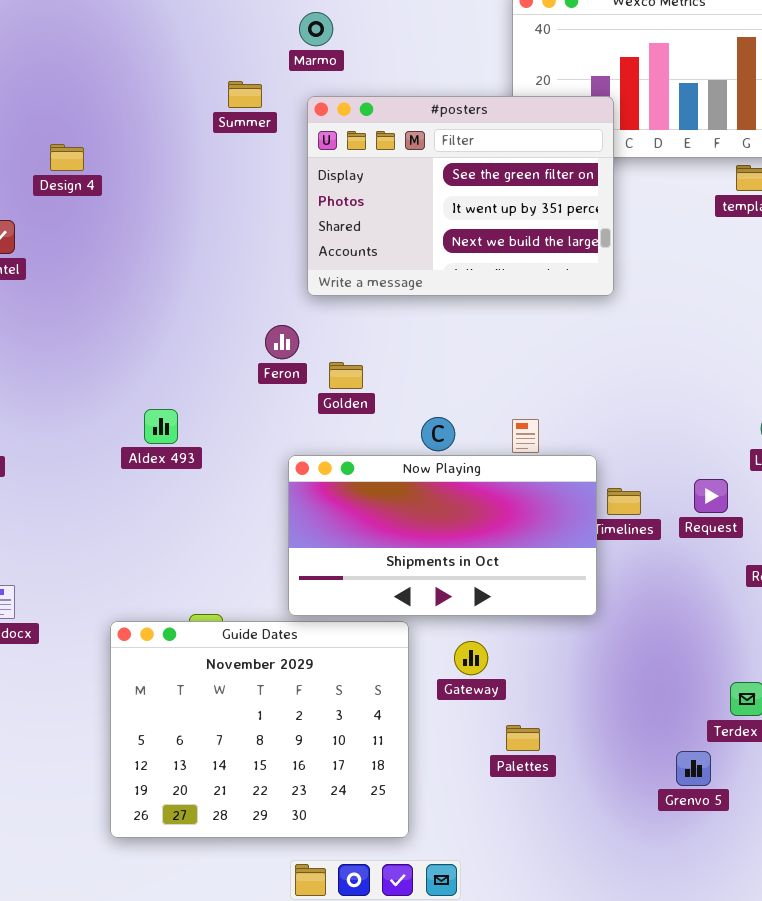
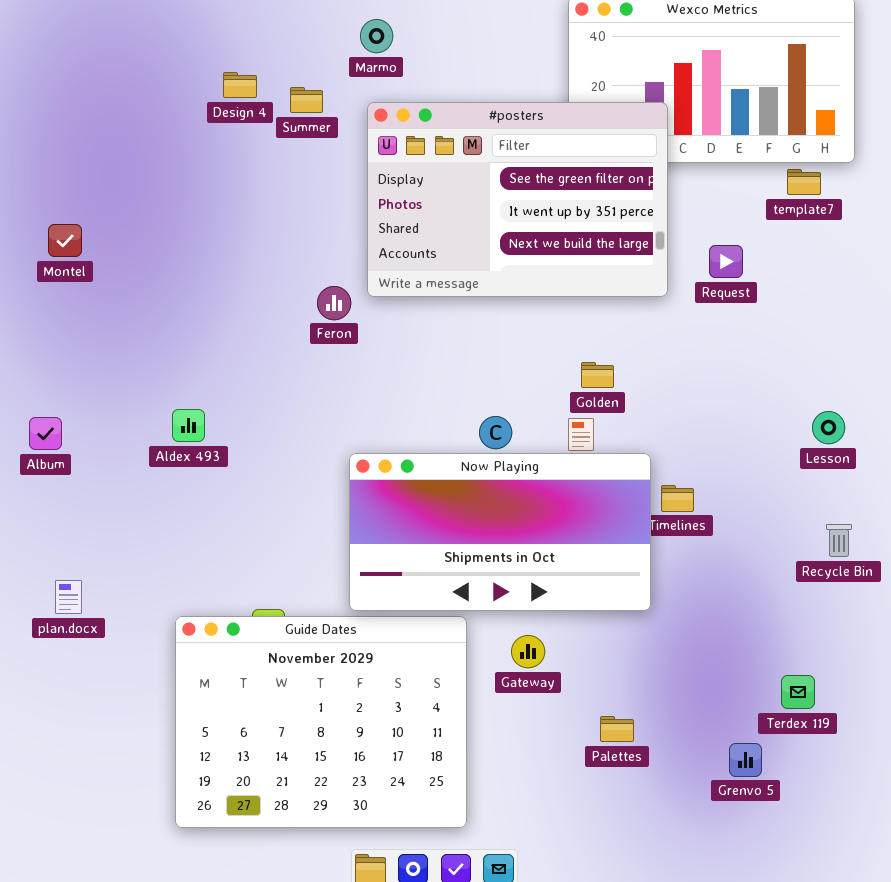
Design 4: [50,144,84,171] -> [223,72,257,98], moved
Feron: [265,325,299,359] -> [317,286,351,320], moved
Golden: [329,362,363,389] -> [581,362,614,388], moved
Aldex 493: [144,409,178,444] -> [172,409,205,442], moved
Request: [694,479,728,513] -> [709,245,743,278], moved
Palettes: [506,725,540,751] -> [600,716,634,742], moved

